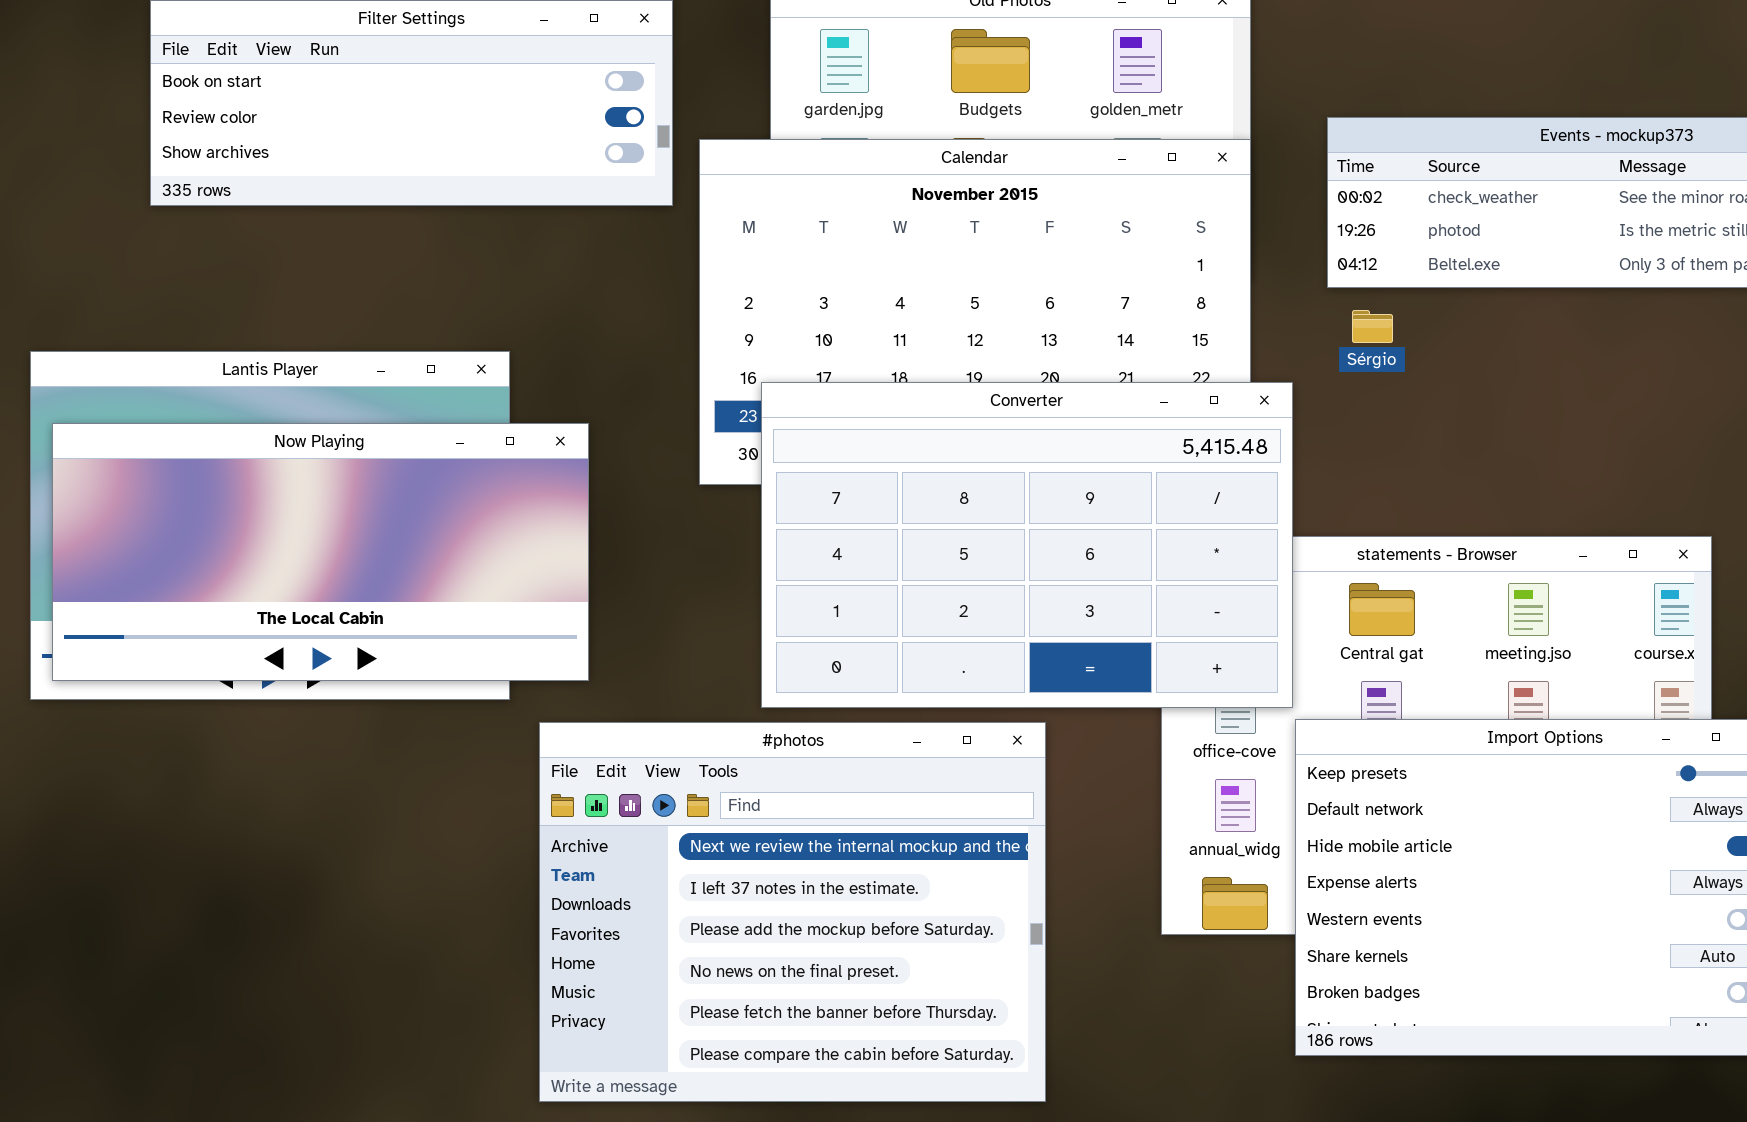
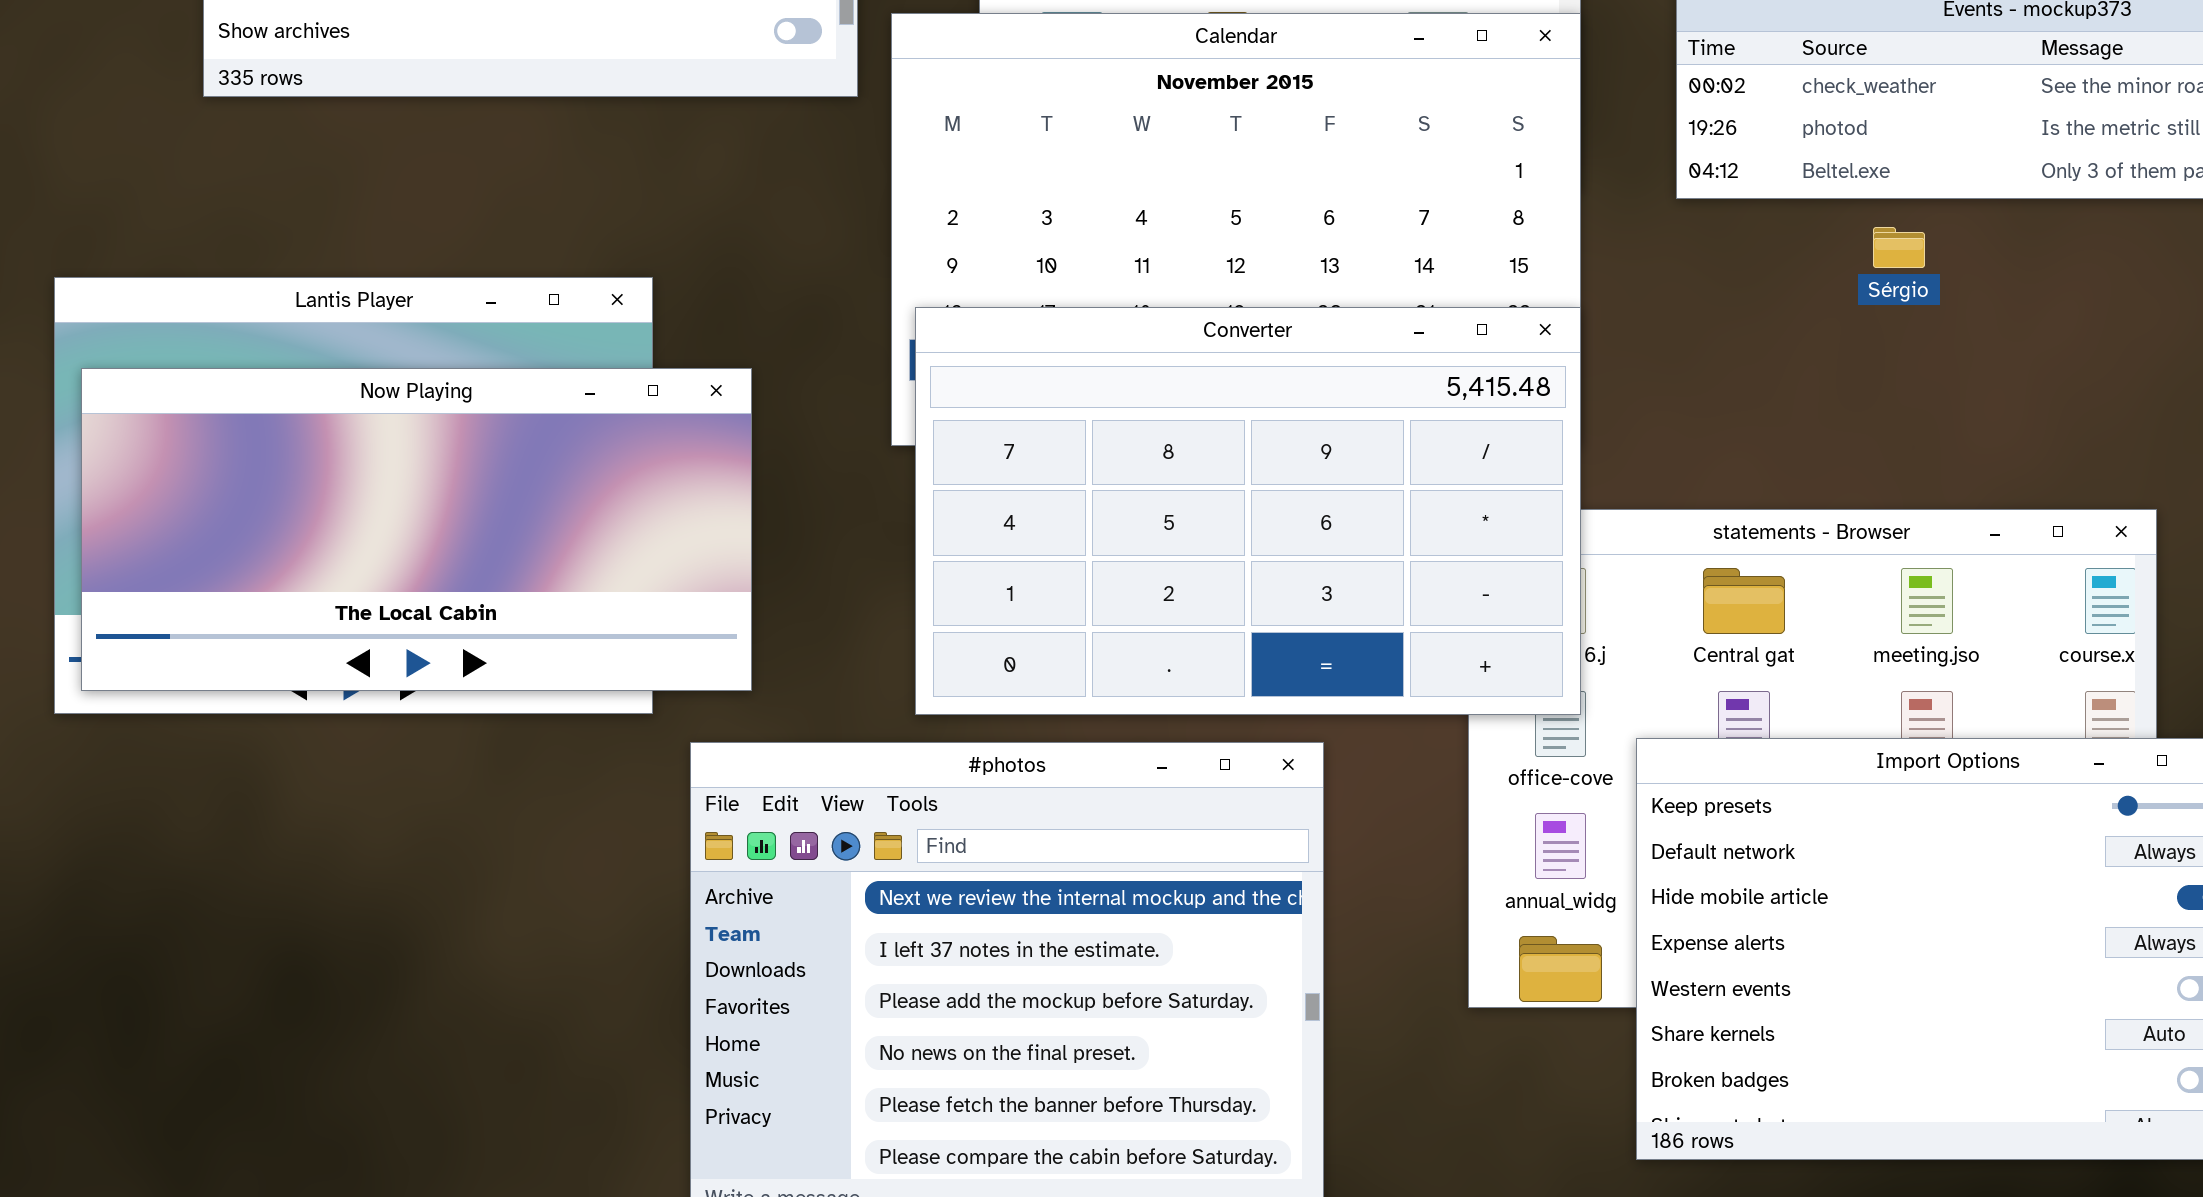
Sérgio: [1352,310,1393,343] -> [1873,227,1925,268], moved
Converter: [761,382,1293,708] -> [915,307,1581,715], moved

